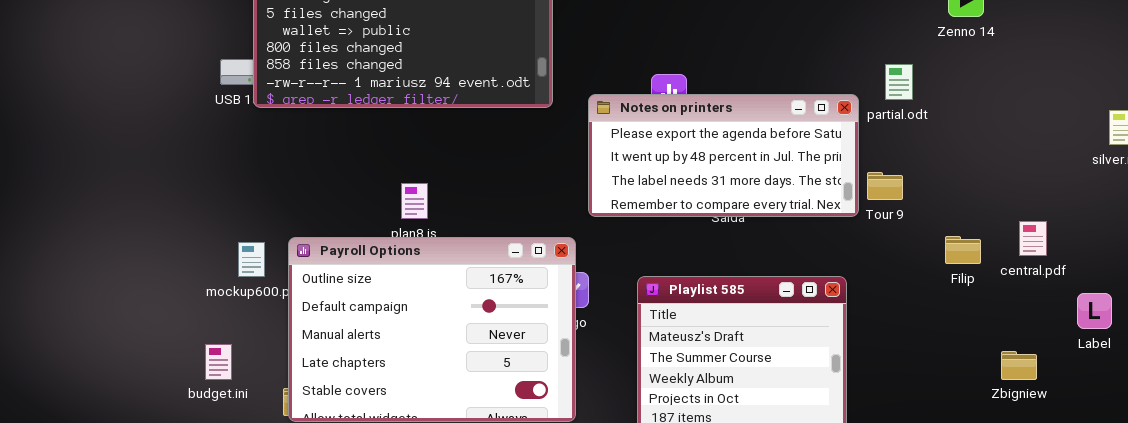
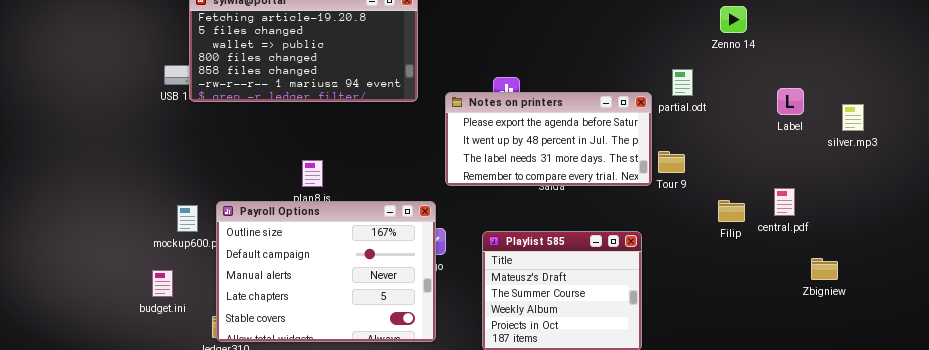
Label: [1077,293,1112,329] -> [777,88,804,115], moved
budget.ini: [205,344,232,380] -> [152,270,173,297], moved
Zbigniew: [1001,351,1037,380] -> [811,258,838,280], moved

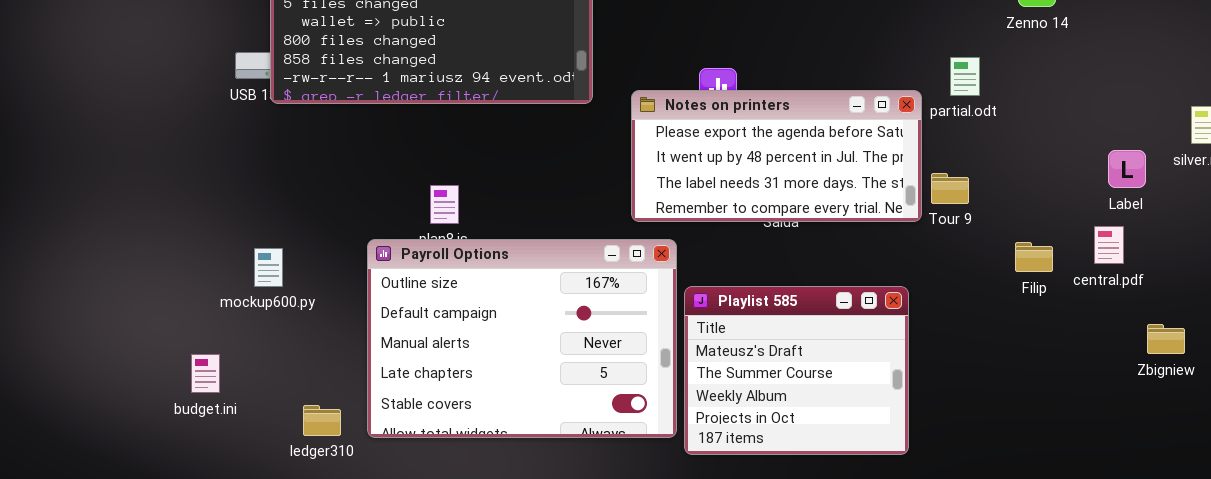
Label: [777,88,804,115] -> [1108,150,1146,188], moved
Payroll Options: [216,201,436,342] -> [367,239,677,438], moved
budget.ini: [152,270,173,297] -> [191,354,220,393], moved

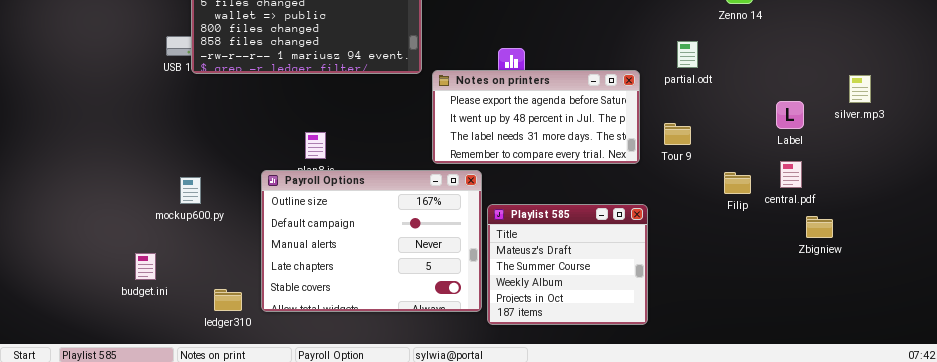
Notes on printers: [631,90,922,222] -> [432,70,640,164], moved
Label: [1108,150,1146,188] -> [776,101,804,129], moved
Zbigniew: [1147,324,1185,354] -> [806,216,833,238], moved

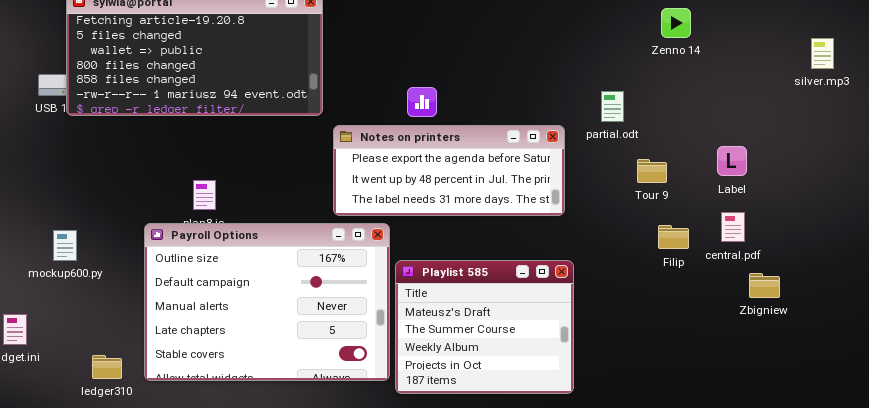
partial.odt: [677,41,698,68] -> [601,91,624,122], moved
Notes on printers: [432,70,640,164] -> [333,125,565,216], resized
silver.mp3: [849,75,871,103] -> [811,38,834,69], moved
Tour 9: [664,123,691,145] -> [637,159,667,183], moved

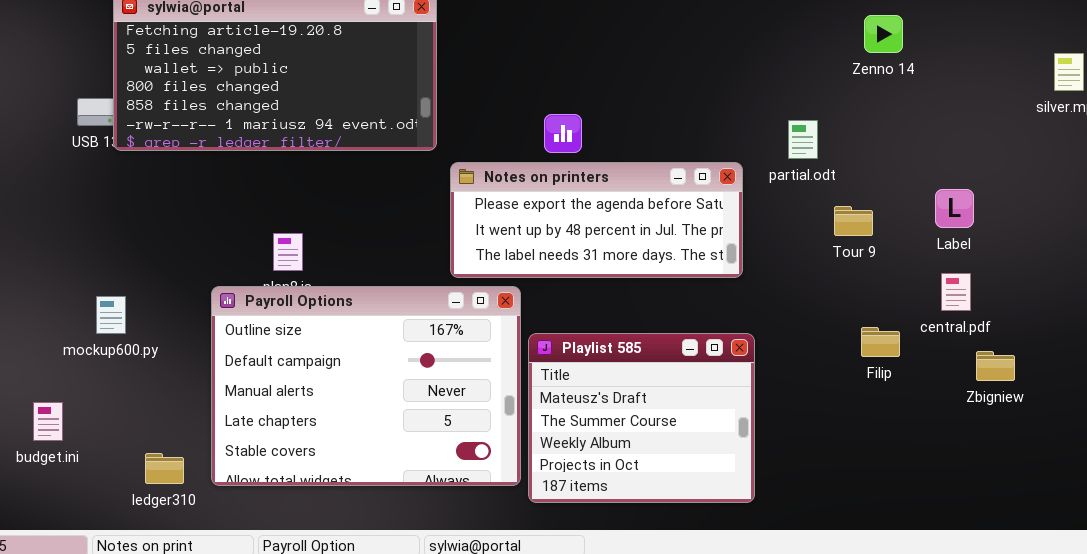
Filip: [658,225,689,249] -> [861,327,900,357], moved

